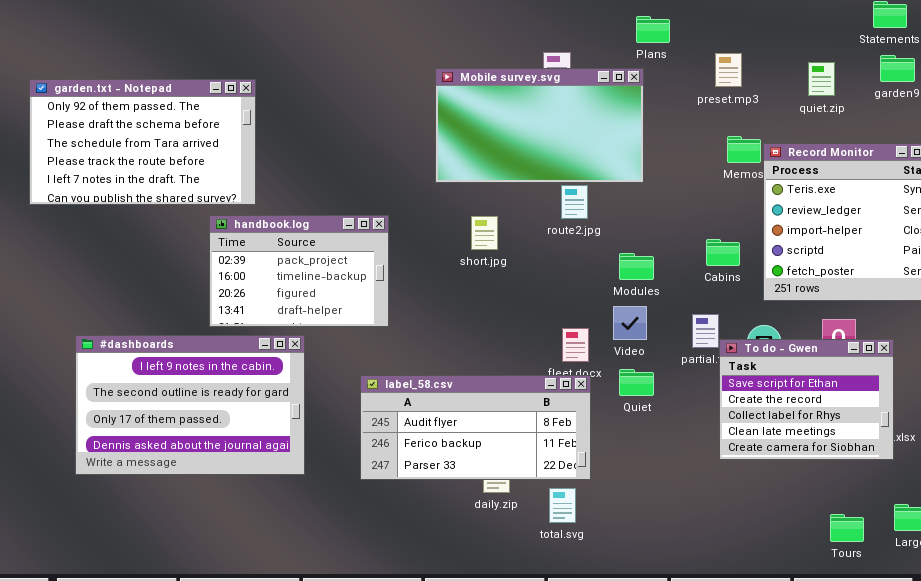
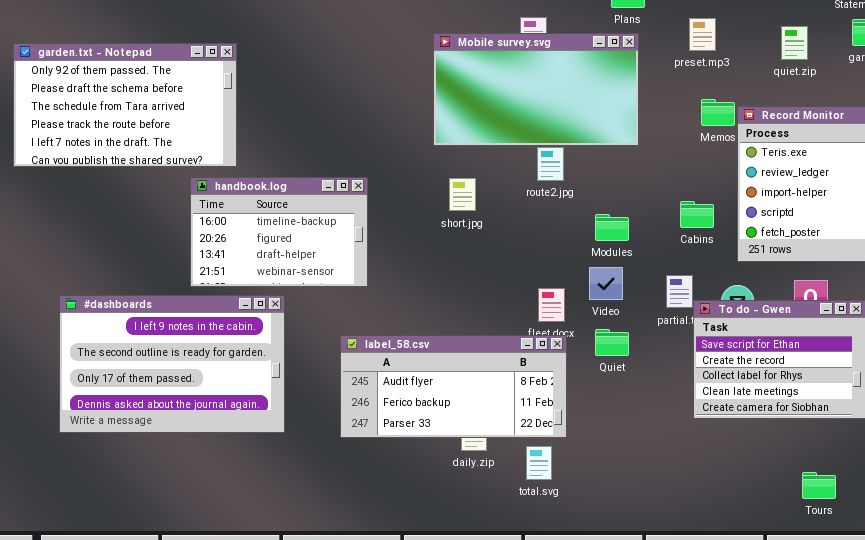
Mobile survey.svg: [435,68,644,183] -> [433,33,639,146], moved
handbook.log: [209,215,389,327] -> [190,177,368,287], scrolled down 1 row

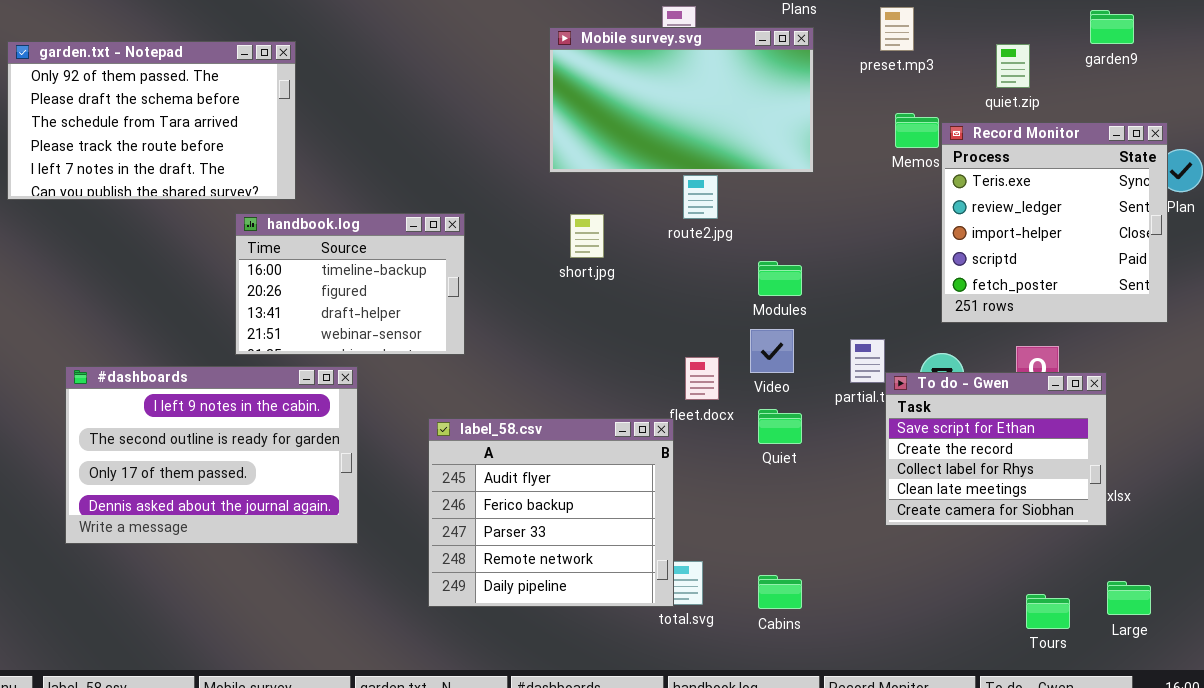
quiet.zip: [781,26,808,60] -> [996,44,1030,88], moved
Cabins: [680,201,714,228] -> [758,575,802,609], moved
label_58.csv: [340,335,567,438] -> [428,418,674,607], resized

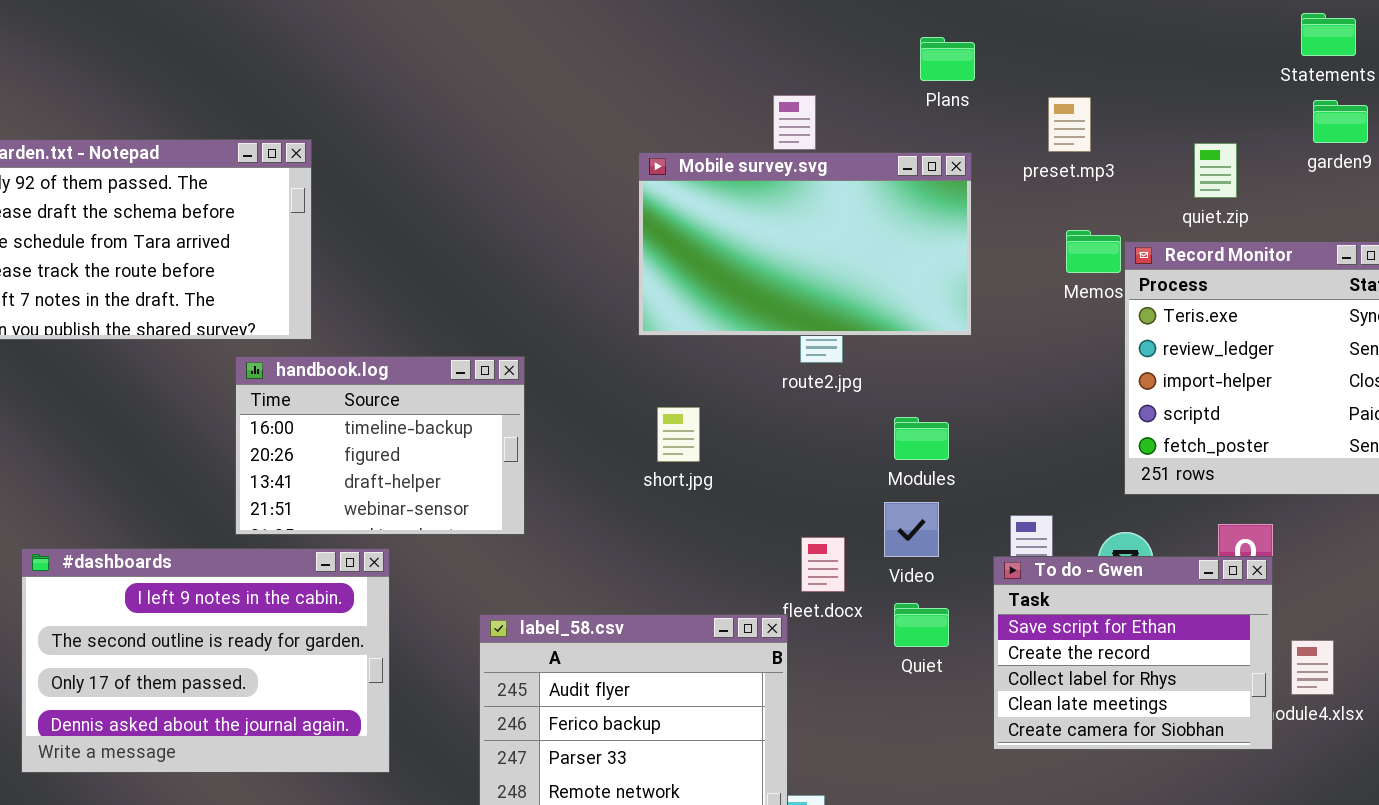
Mobile survey.svg: [549,27,814,173] -> [638,152,972,336], moved
short.jpg: [570,214,604,258] -> [657,407,700,462], moved
To do - Gwen: [885,372,1107,526] -> [993,556,1273,750], moved

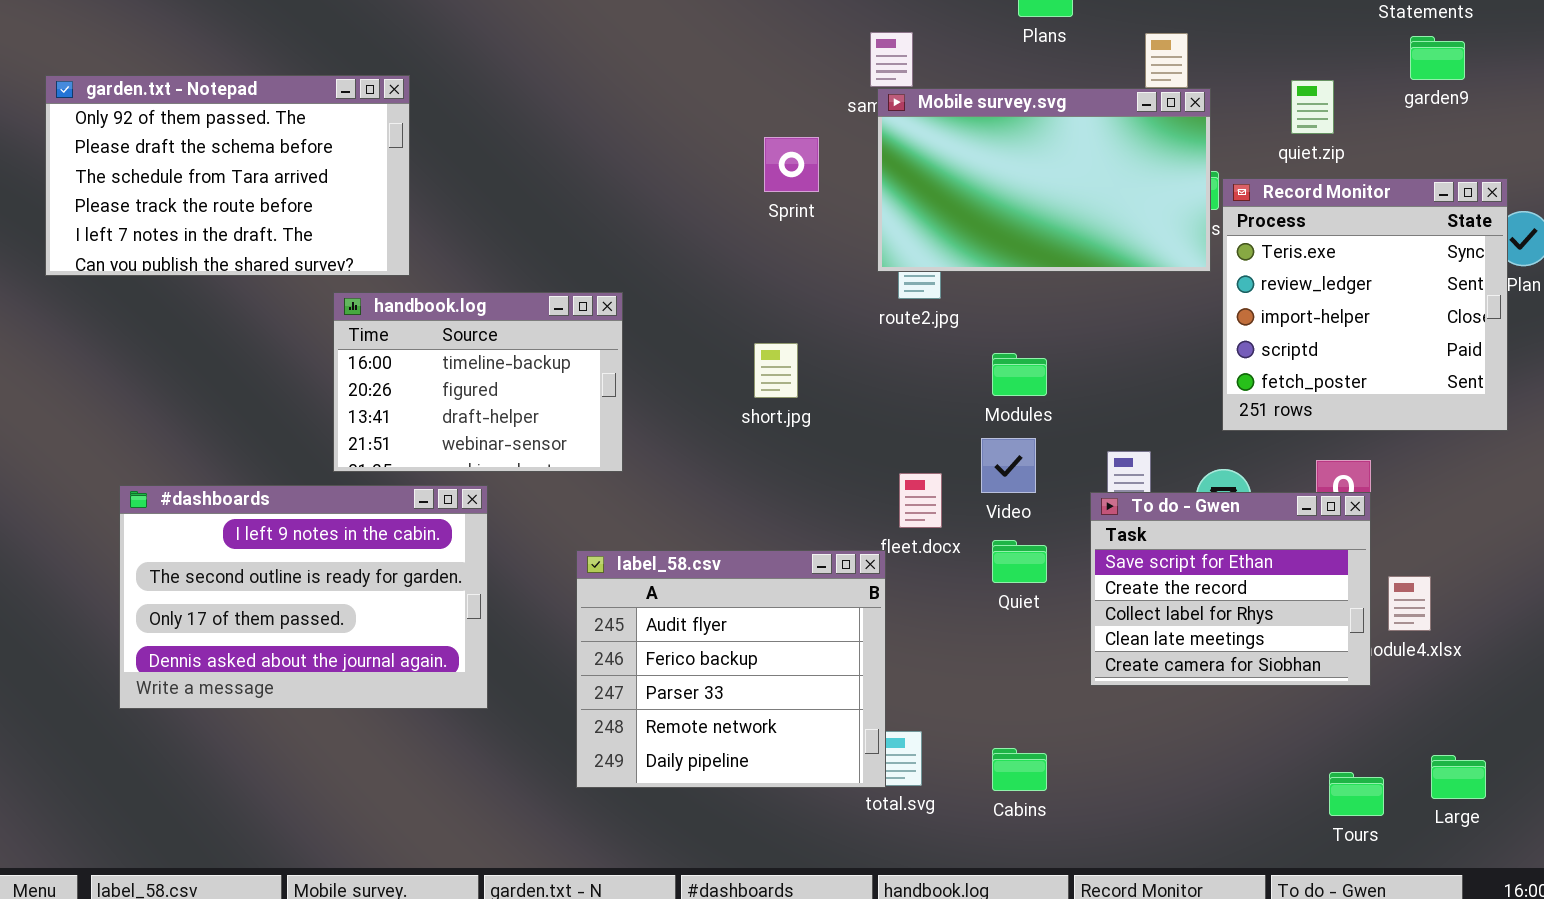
Mobile survey.svg: [638,152,972,336] -> [877,88,1211,272], moved

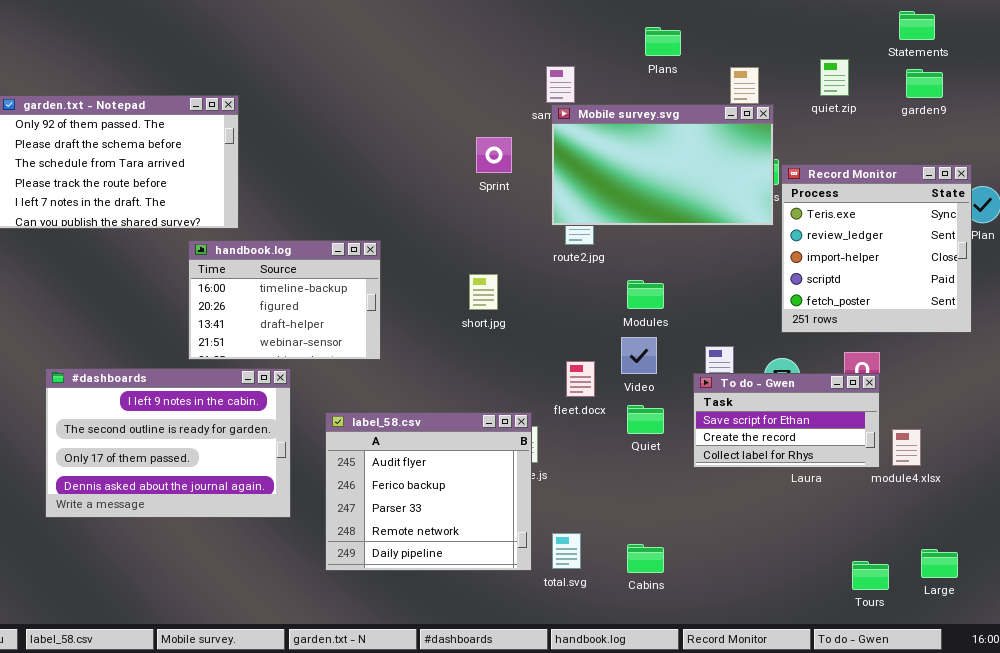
quiet.zip: [1291,80,1334,134] -> [820,59,849,96], moved
To do - Gwen: [1090,492,1371,686] -> [693,373,880,468], resized
label_58.csv: [576,550,886,788] -> [325,412,532,571], moved

